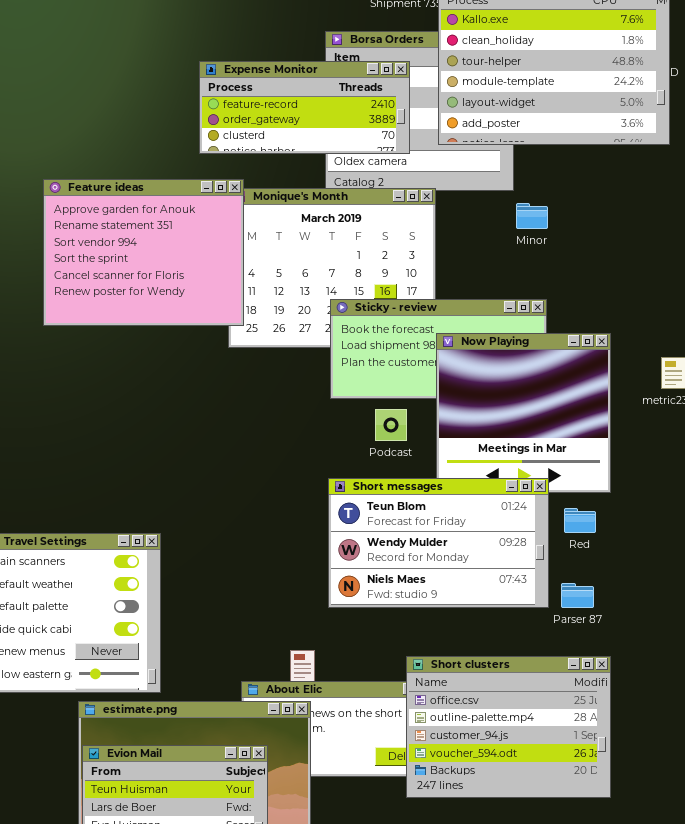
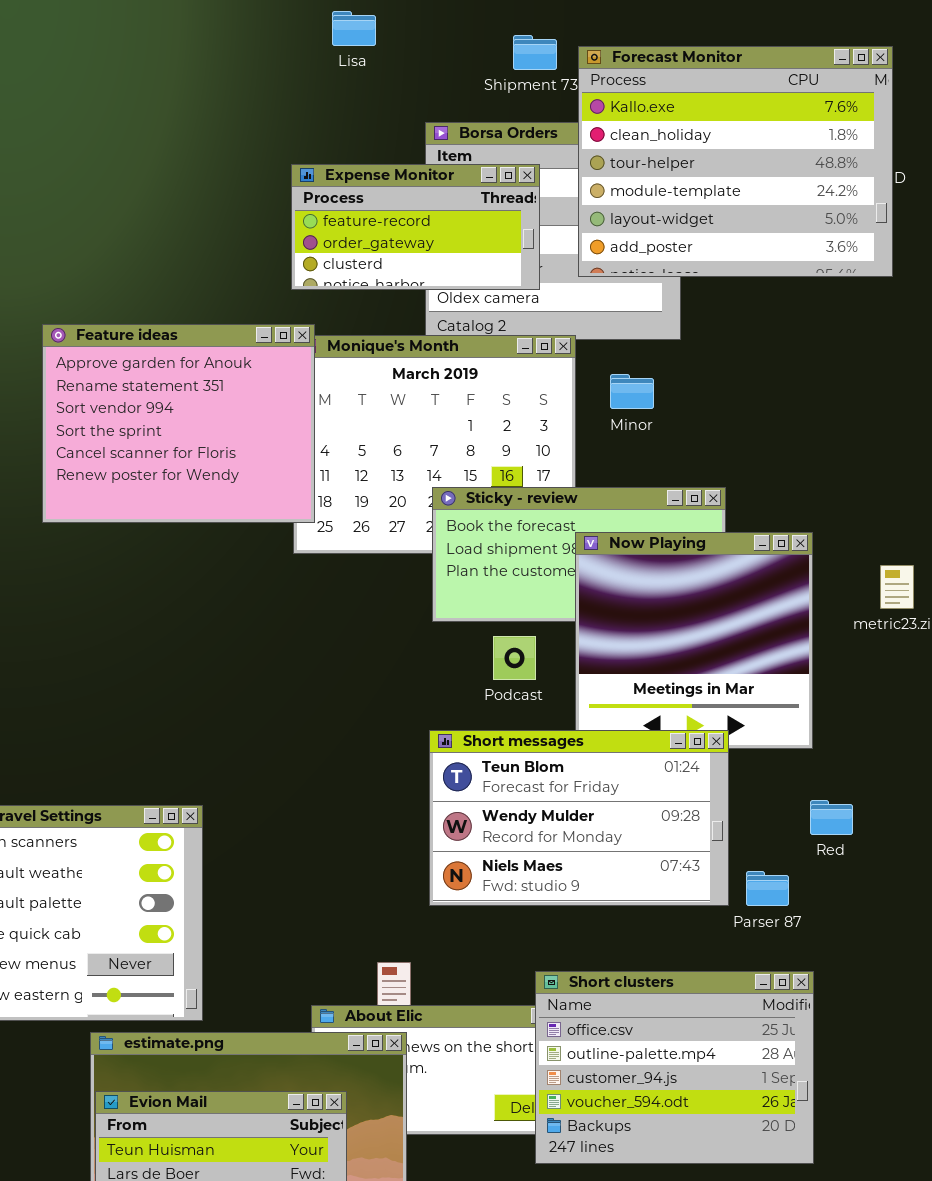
Expense Monitor: [199,61,410,154] -> [291,164,540,290], resized
Minor: [516,203,548,229] -> [610,374,654,409], moved
Red: [564,508,596,533] -> [810,800,853,835], moved

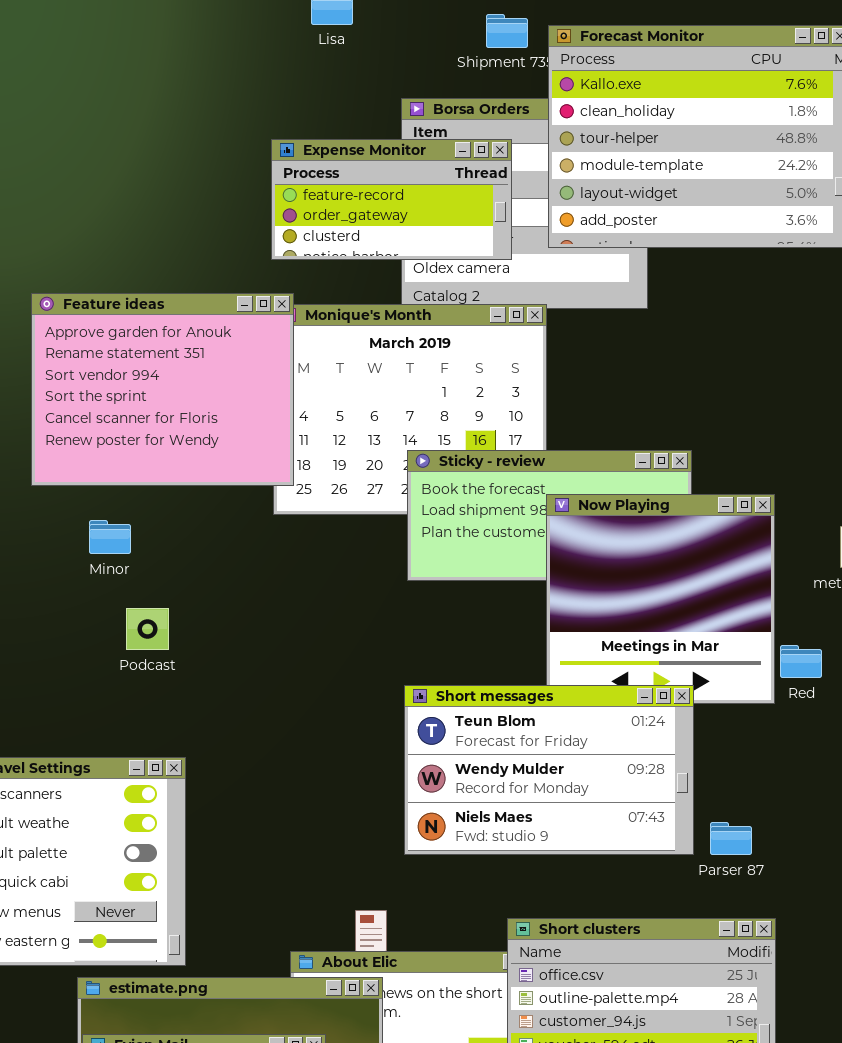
Minor: [610,374,654,409] -> [89,520,131,554], moved
Podcast: [493,636,536,680] -> [126,608,169,650], moved
Red: [810,800,853,835] -> [780,645,822,678], moved

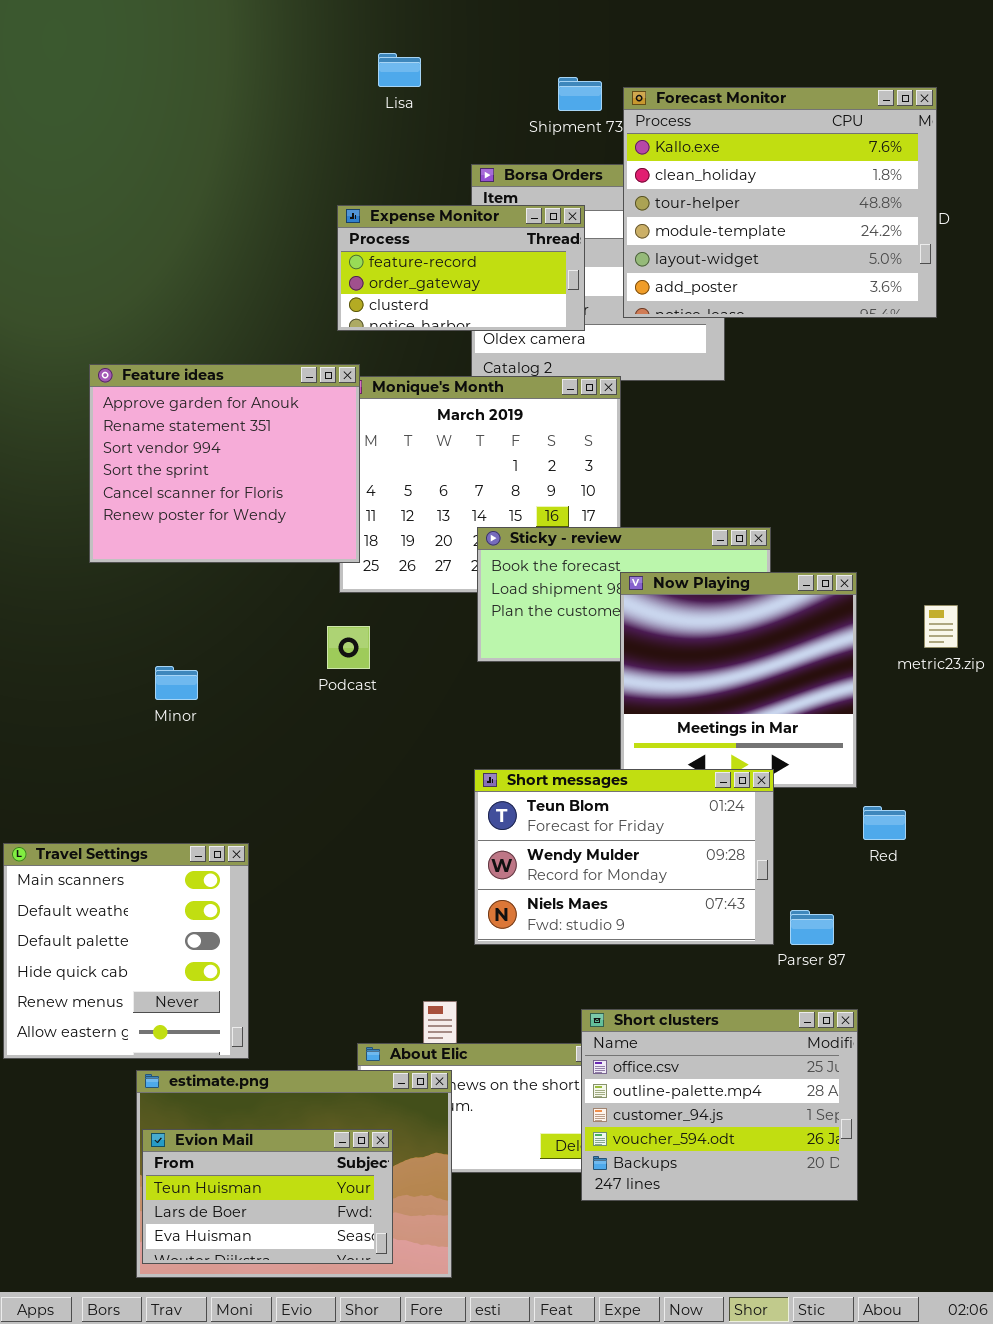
Minor: [89,520,131,554] -> [155,666,198,700], moved
Podcast: [126,608,169,650] -> [327,626,370,669], moved
Red: [780,645,822,678] -> [863,806,906,840], moved

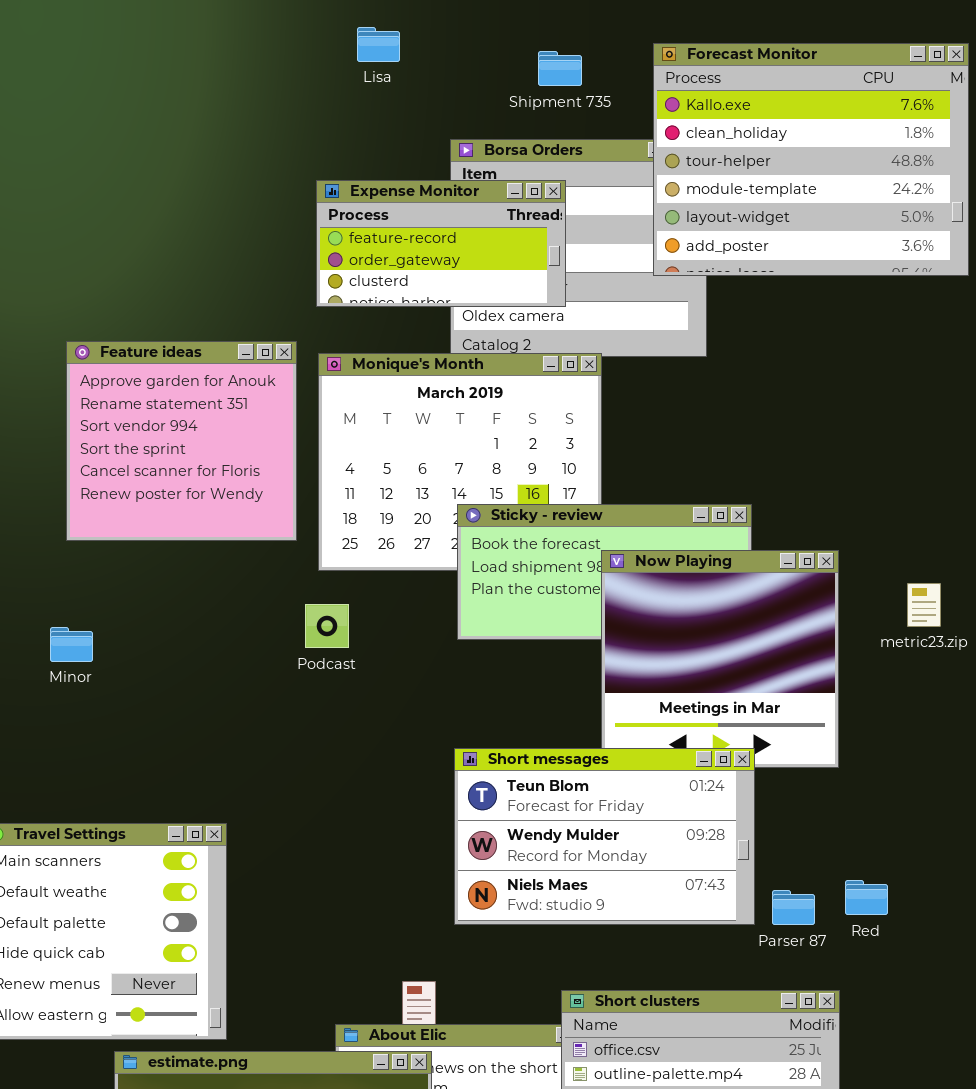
Forecast Monitor: [623,87,937,318] -> [653,43,969,276], moved
Feature ideas: [89,364,360,563] -> [66,341,297,541], resized
Minor: [155,666,198,700] -> [50,627,93,662], moved
Red: [863,806,906,840] -> [845,880,888,915], moved

